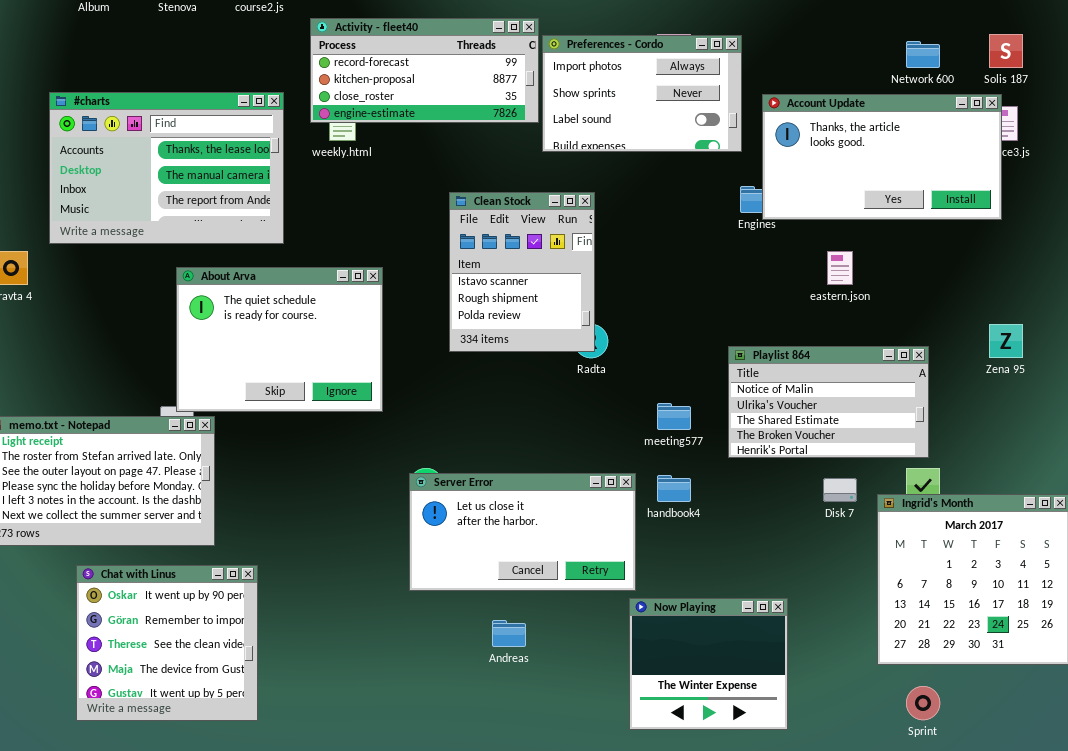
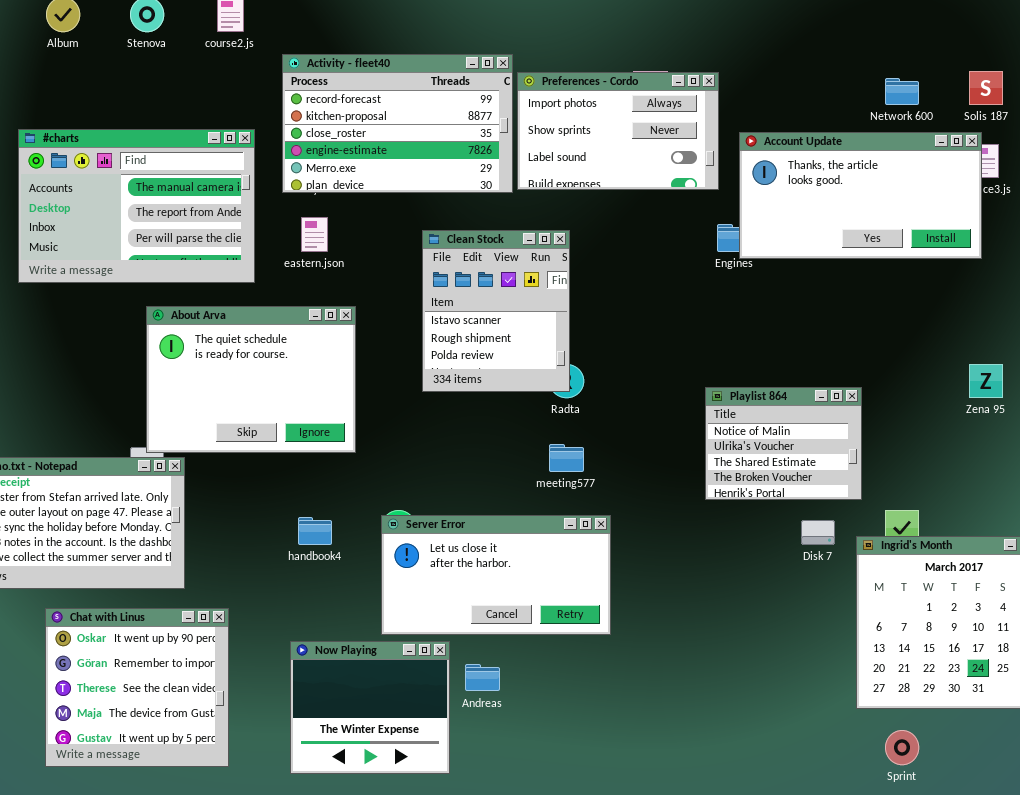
Activity - fleet40: [310,18,539,123] -> [282,54,513,193], resized
#charts: [49,92,284,244] -> [18,129,255,283], scrolled down 1 row
eastern.json: [827,251,853,285] -> [301,217,328,252], moved
Playlist 864: [728,346,929,458] -> [705,387,862,500], resized
meeting577: [657,403,691,430] -> [549,444,584,472], moved
handbook4: [657,475,691,502] -> [298,517,332,545], moved
Now Playing: [629,598,788,730] -> [290,641,450,774], moved

